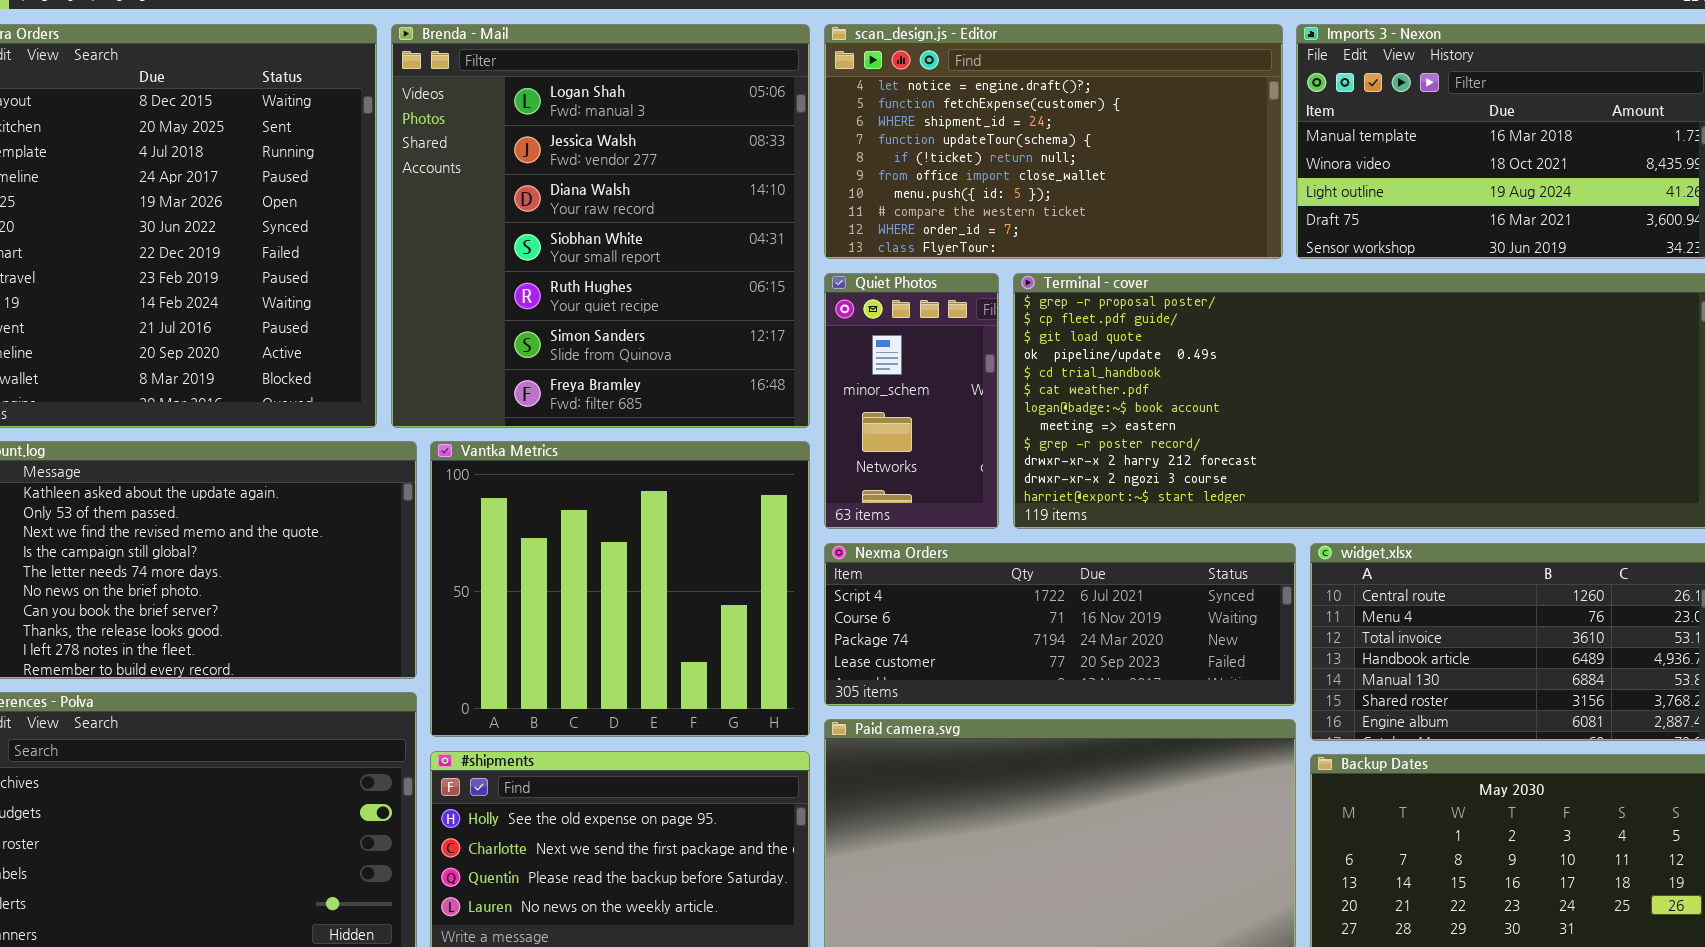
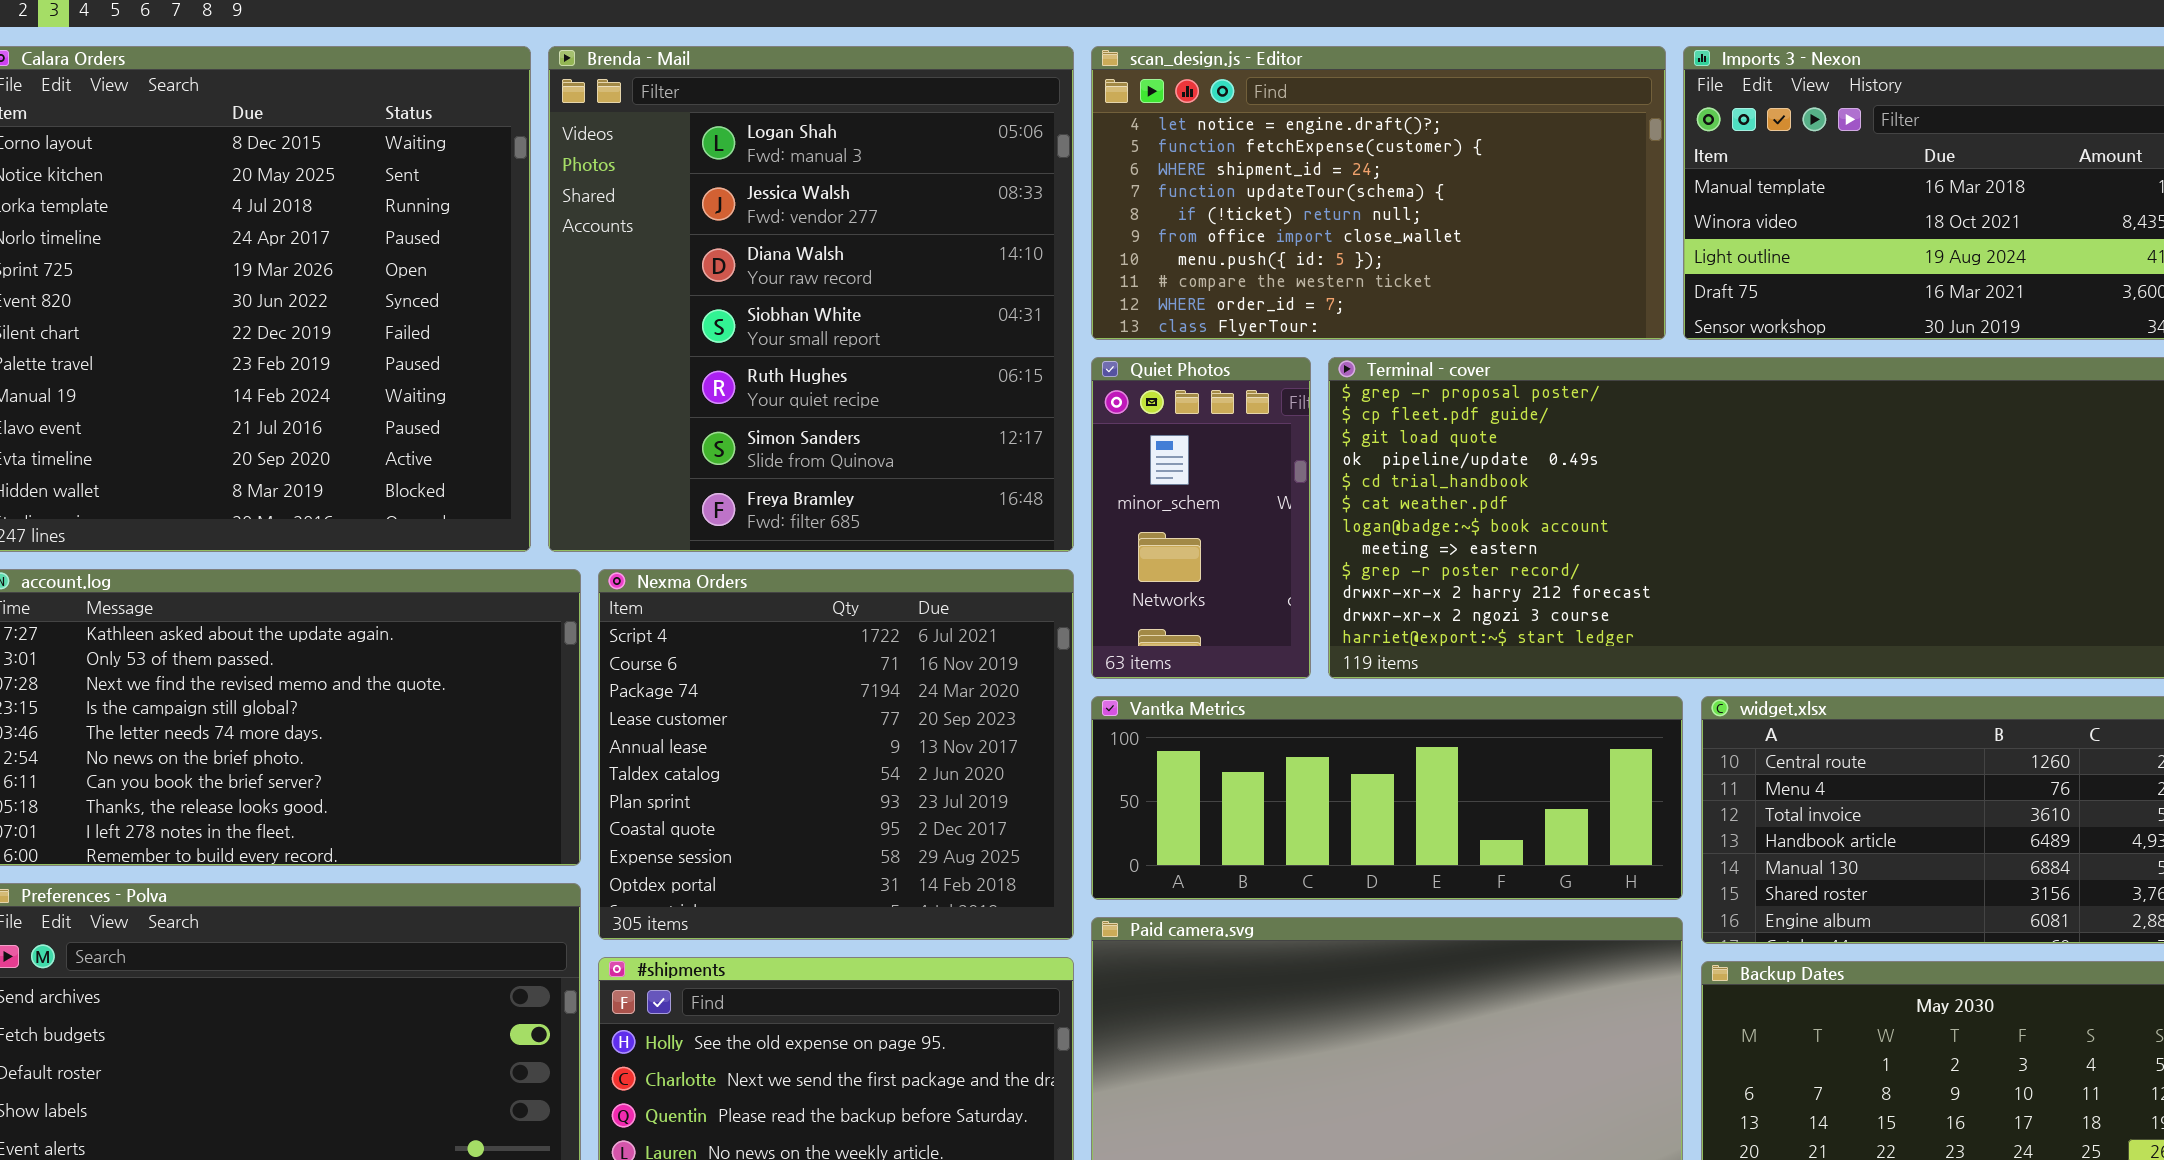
Vantka Metrics: [430,441,810,737] -> [1091,696,1683,900], moved, resized
Nexma Orders: [824,543,1296,706] -> [598,569,1074,940], moved, resized

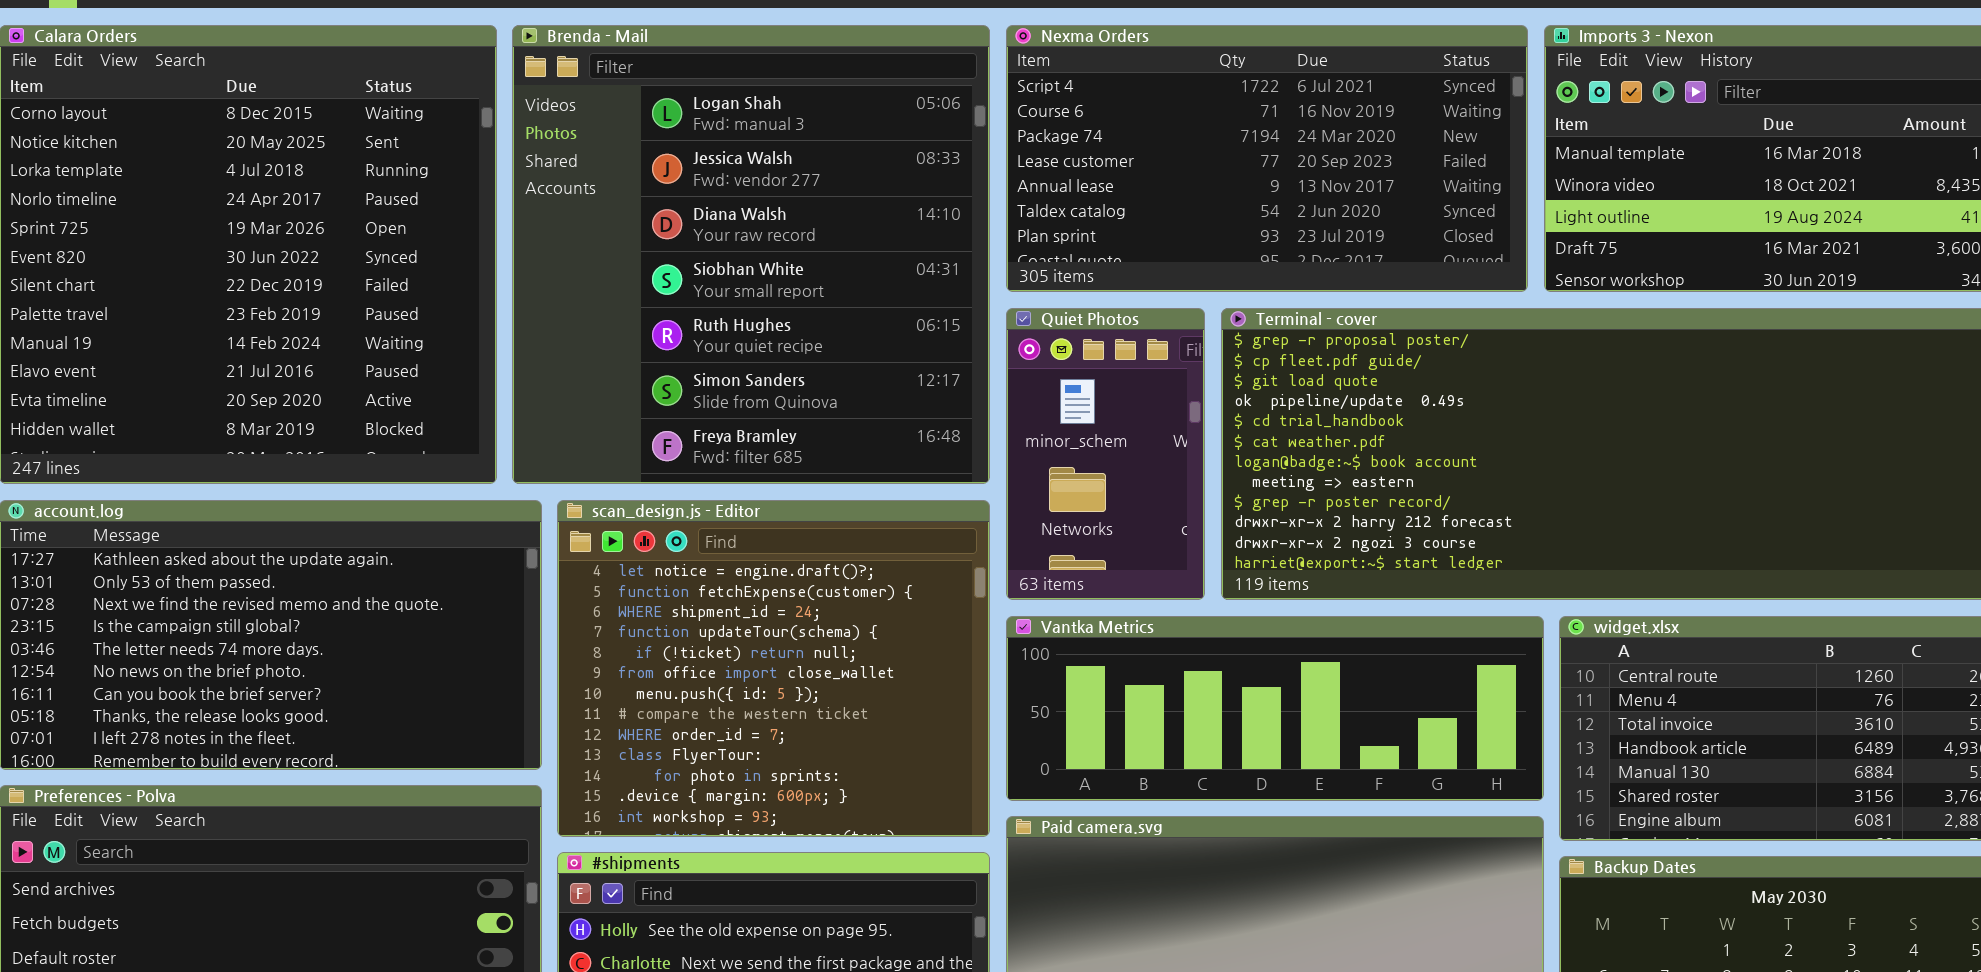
scan_design.js - Editor: [1091,46,1666,340] -> [557,500,990,837], moved, resized
Nexma Orders: [598,569,1074,940] -> [1006,25,1528,292], moved, resized

